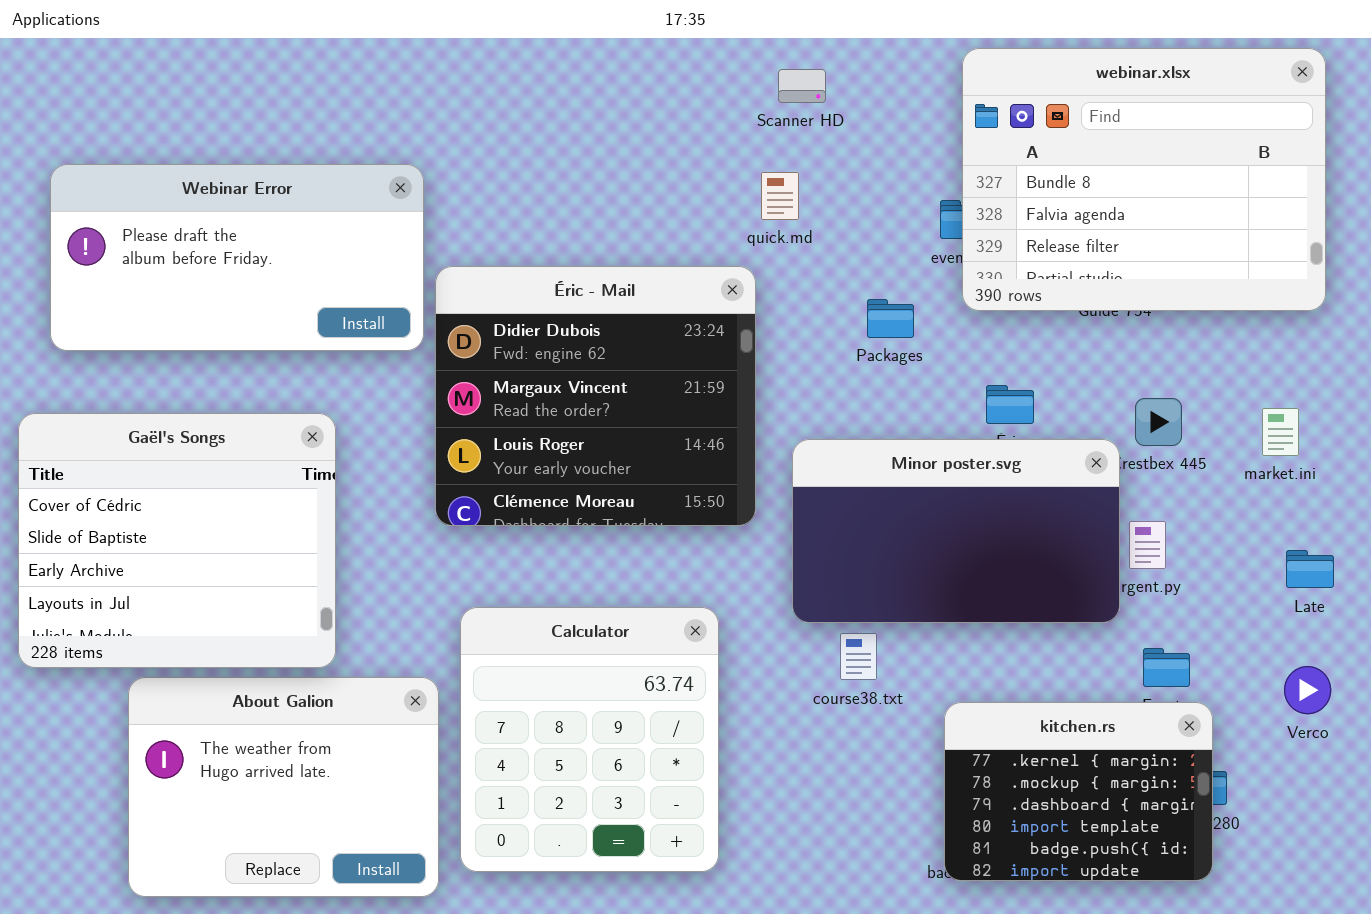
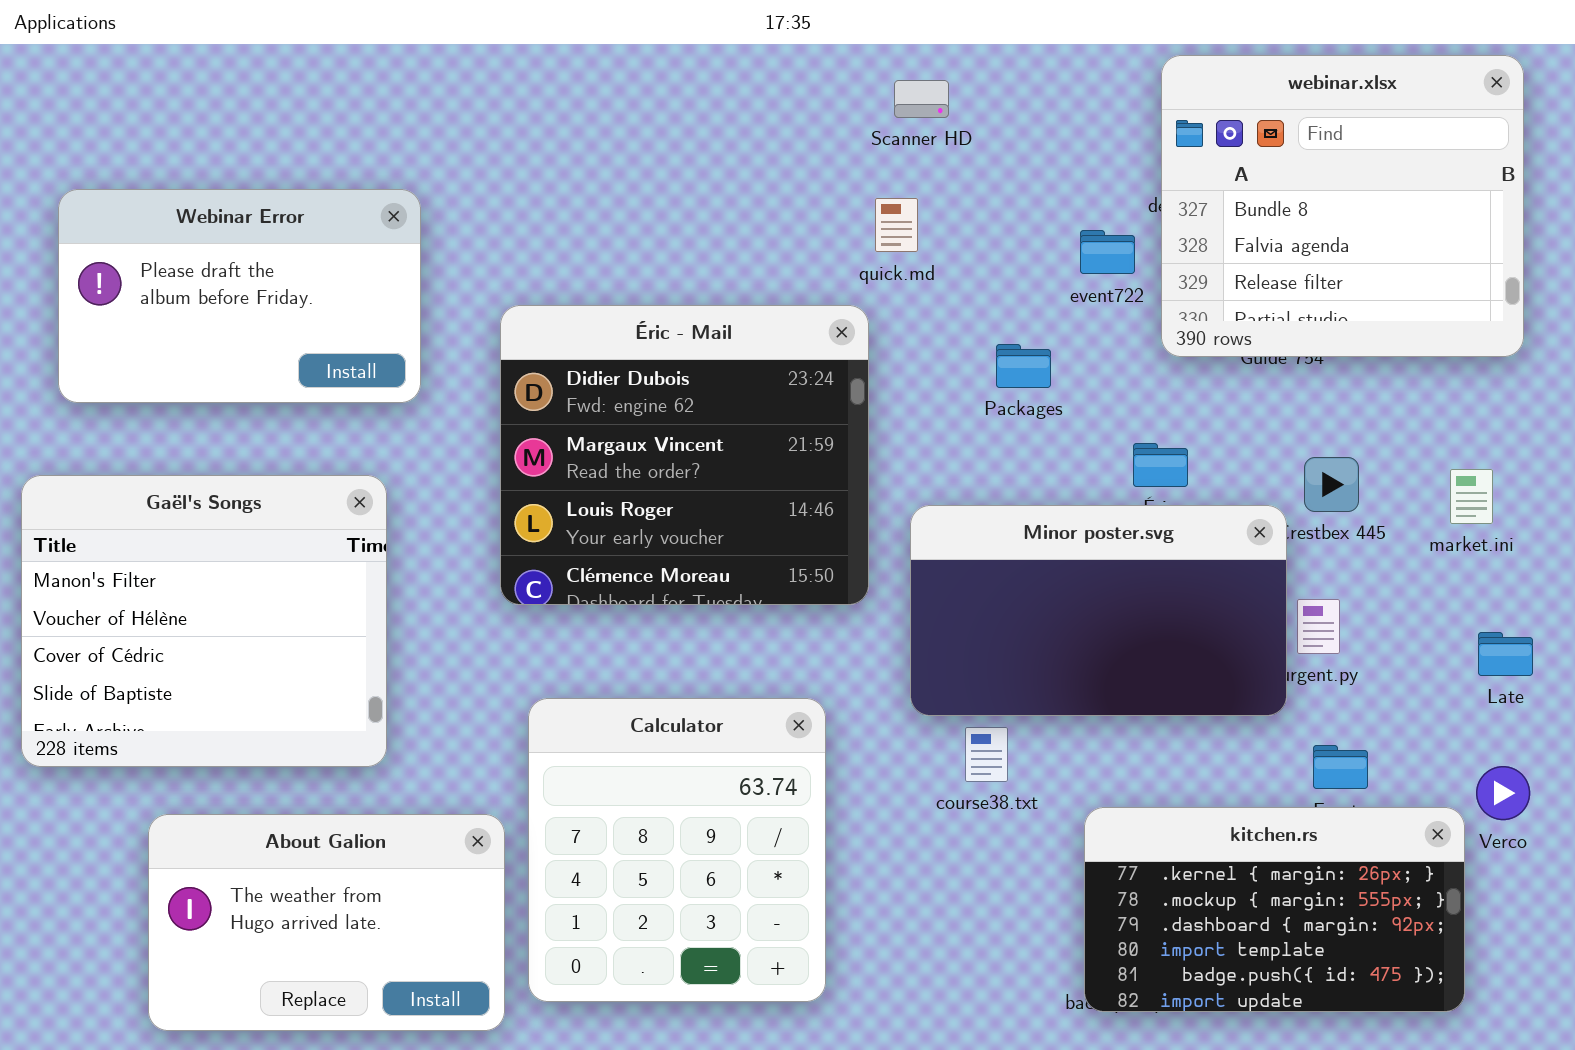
webinar.xlsx: [962,48,1326,311] -> [1161,55,1524,357], resized
Webinar Error: [50,164,424,351] -> [58,189,421,403], resized
Gaël's Songs: [18,413,336,668] -> [21,475,387,767], scrolled up 2 rows
About Galion: [128,677,439,897] -> [148,814,505,1031], resized
kitchen.rs: [944,702,1213,881] -> [1084,807,1465,1012], resized

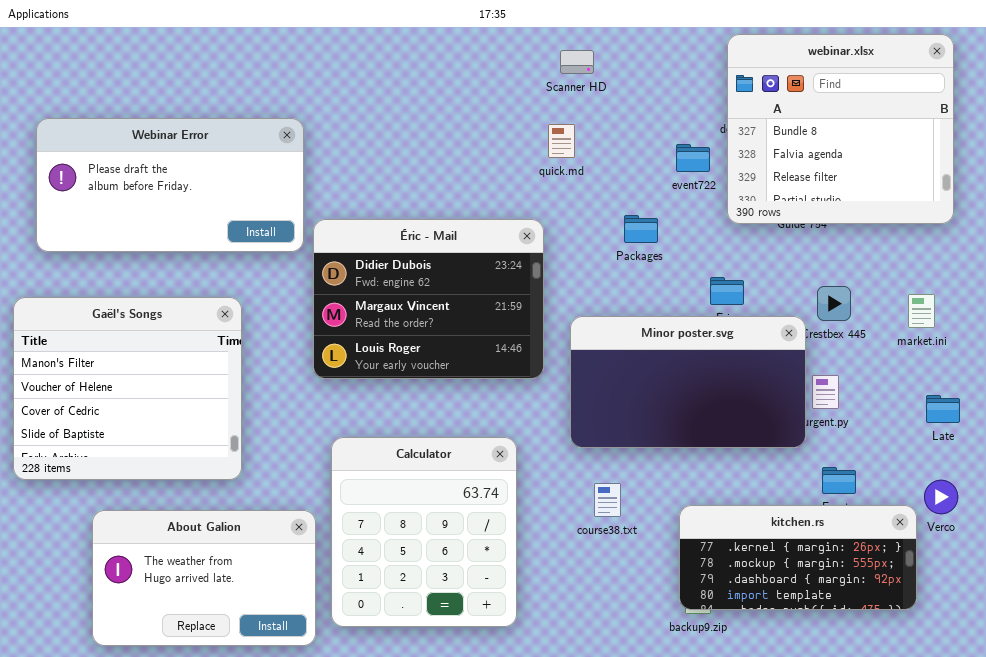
Webinar Error: [58,189,421,403] -> [36,118,304,252], resized
Éric - Mail: [500,305,869,605] -> [313,219,544,379], resized
course38.txt: [965,727,1008,782] -> [594,483,621,517], moved
kitchen.rs: [1084,807,1465,1012] -> [679,505,917,610], resized

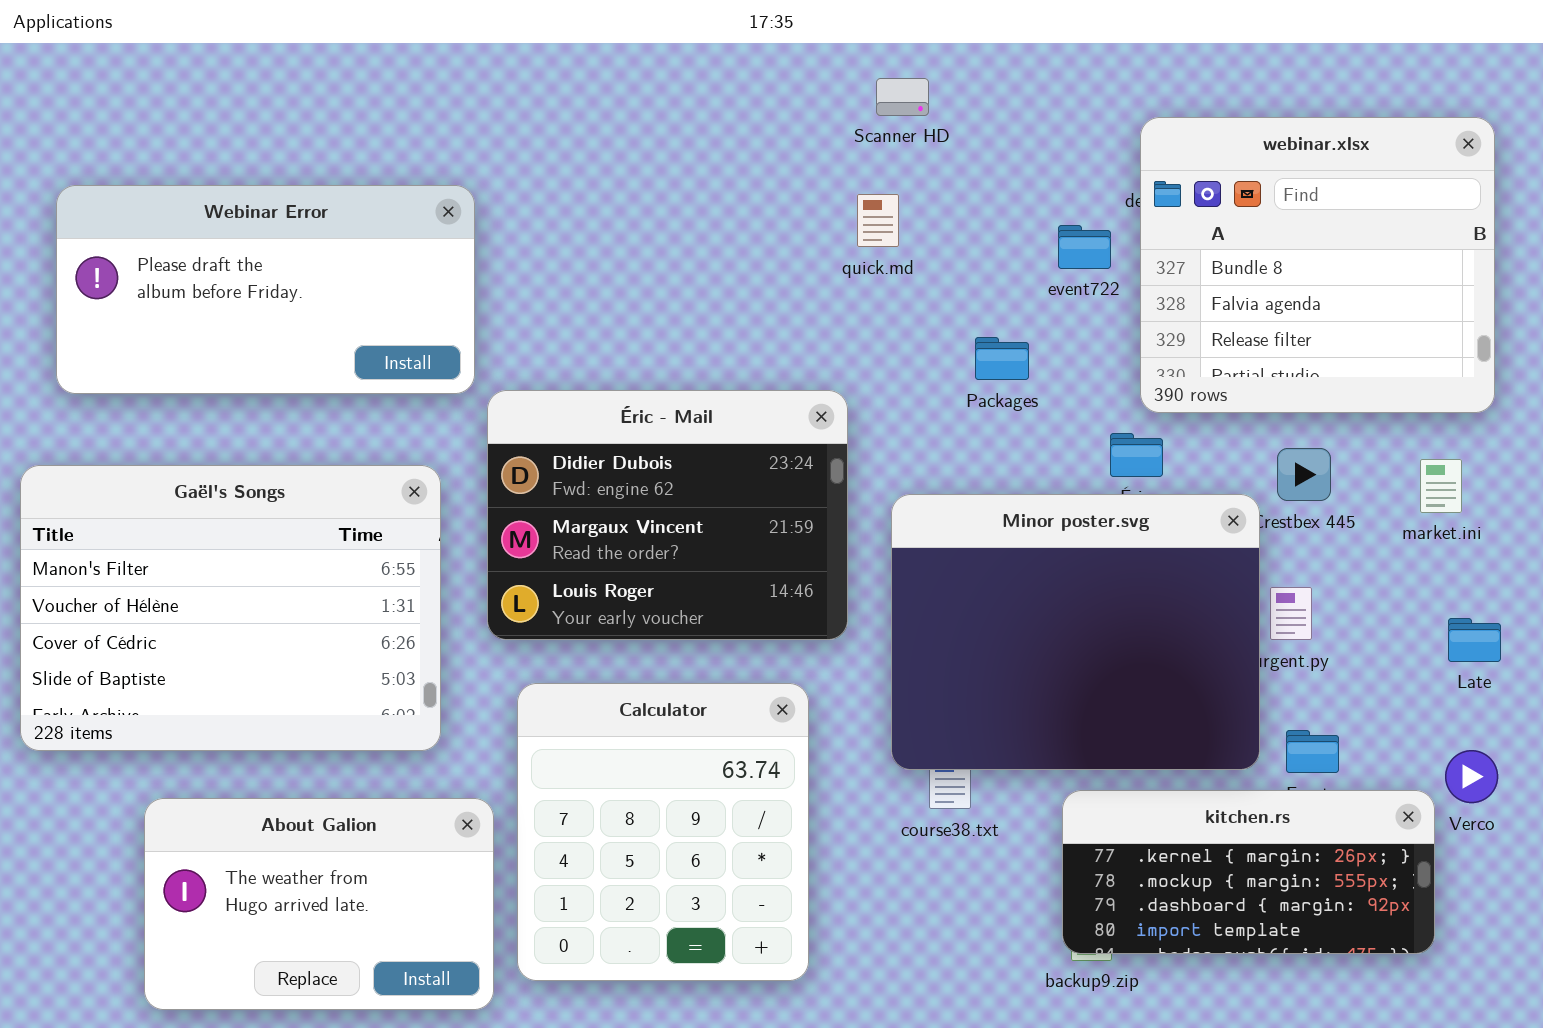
webinar.xlsx: [727,34,954,224] -> [1140,117,1495,413], moved
Éric - Mail: [313,219,544,379] -> [487,390,848,640], moved
Gaël's Songs: [13,297,242,480] -> [20,465,441,751], resized
Minor poster.svg: [570,316,806,448] -> [891,494,1260,770], resized

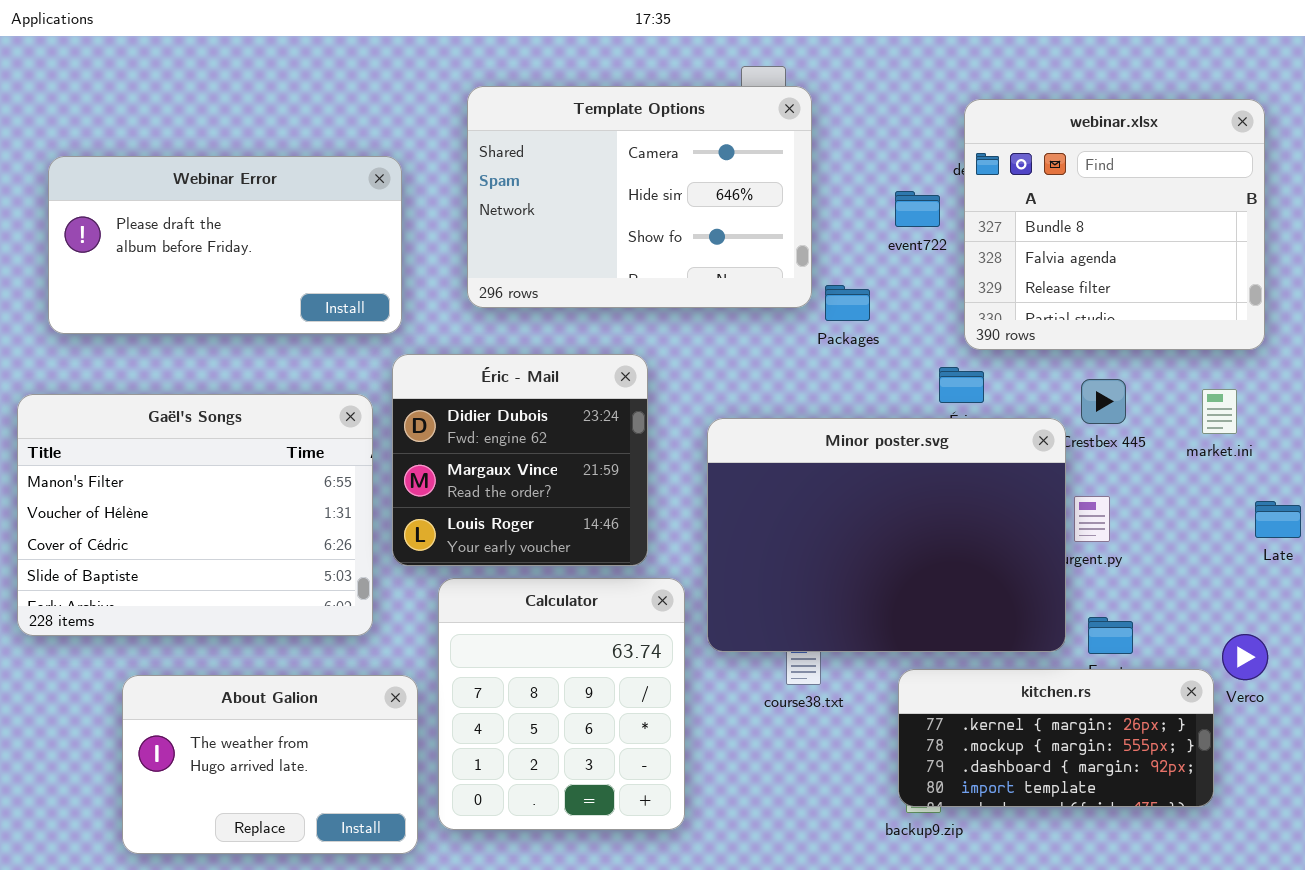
Template Options: none -> [467,86,812,308], opened
Éric - Mail: [487,390,848,640] -> [392,354,648,566], moved, resized
Minor poster.svg: [891,494,1260,770] -> [707,418,1066,652], resized
Late: [1448,618,1501,662] -> [1255,501,1301,538], moved

